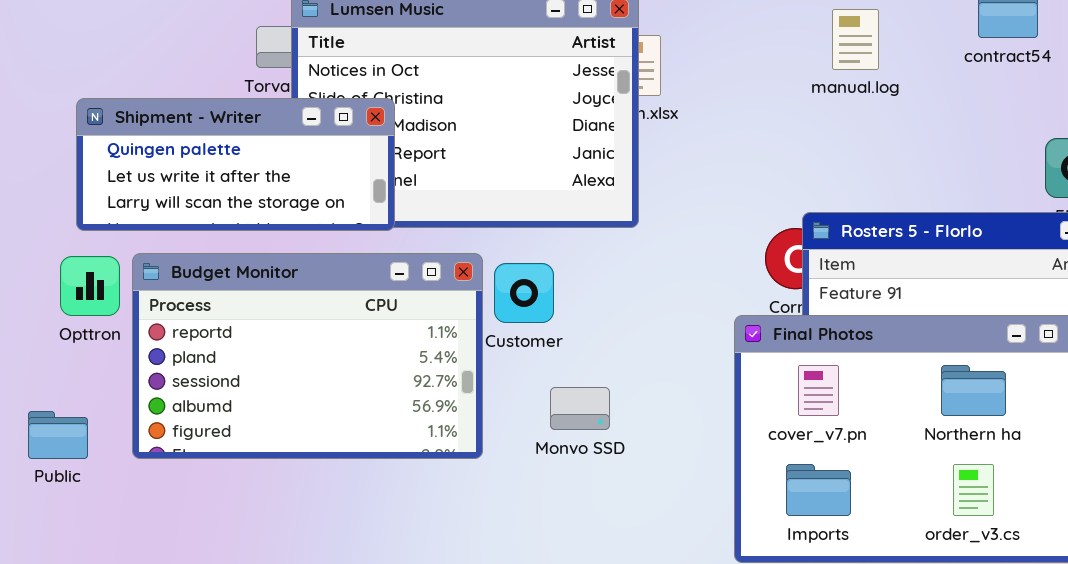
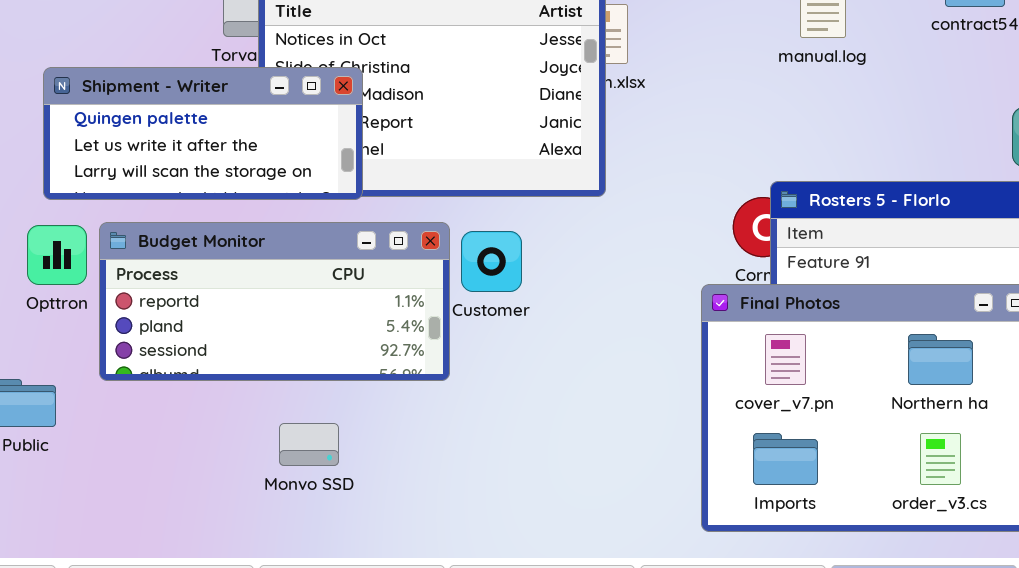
Budget Monitor: [132,253,483,459] -> [99,222,450,381], resized
Monvo SSD: [550,387,610,430] -> [279,423,339,466], moved

